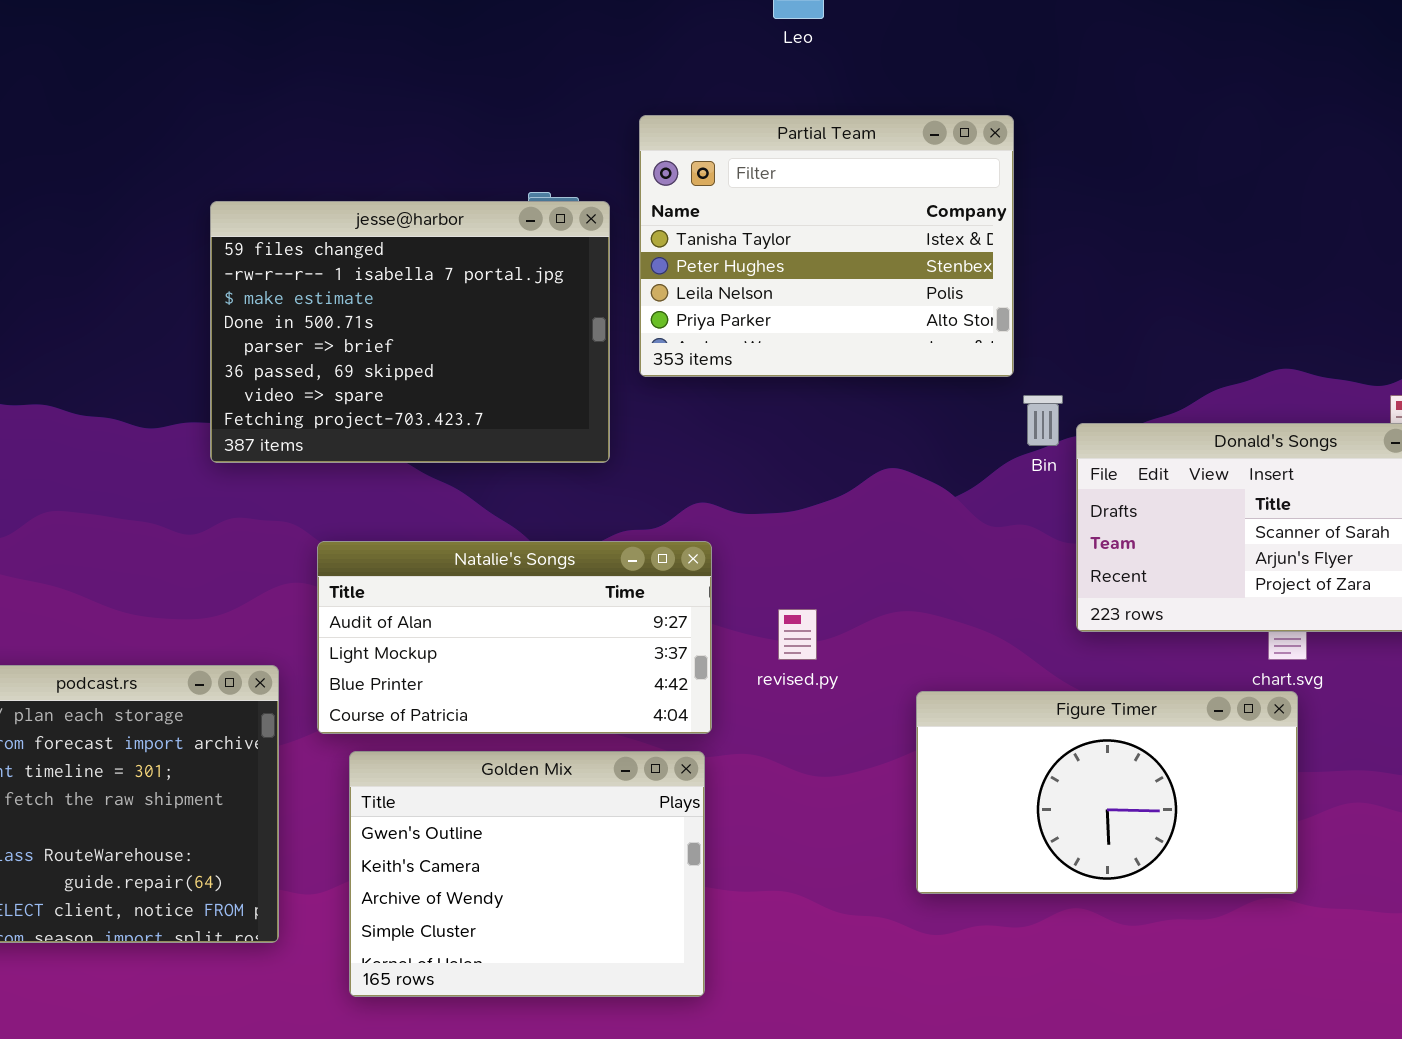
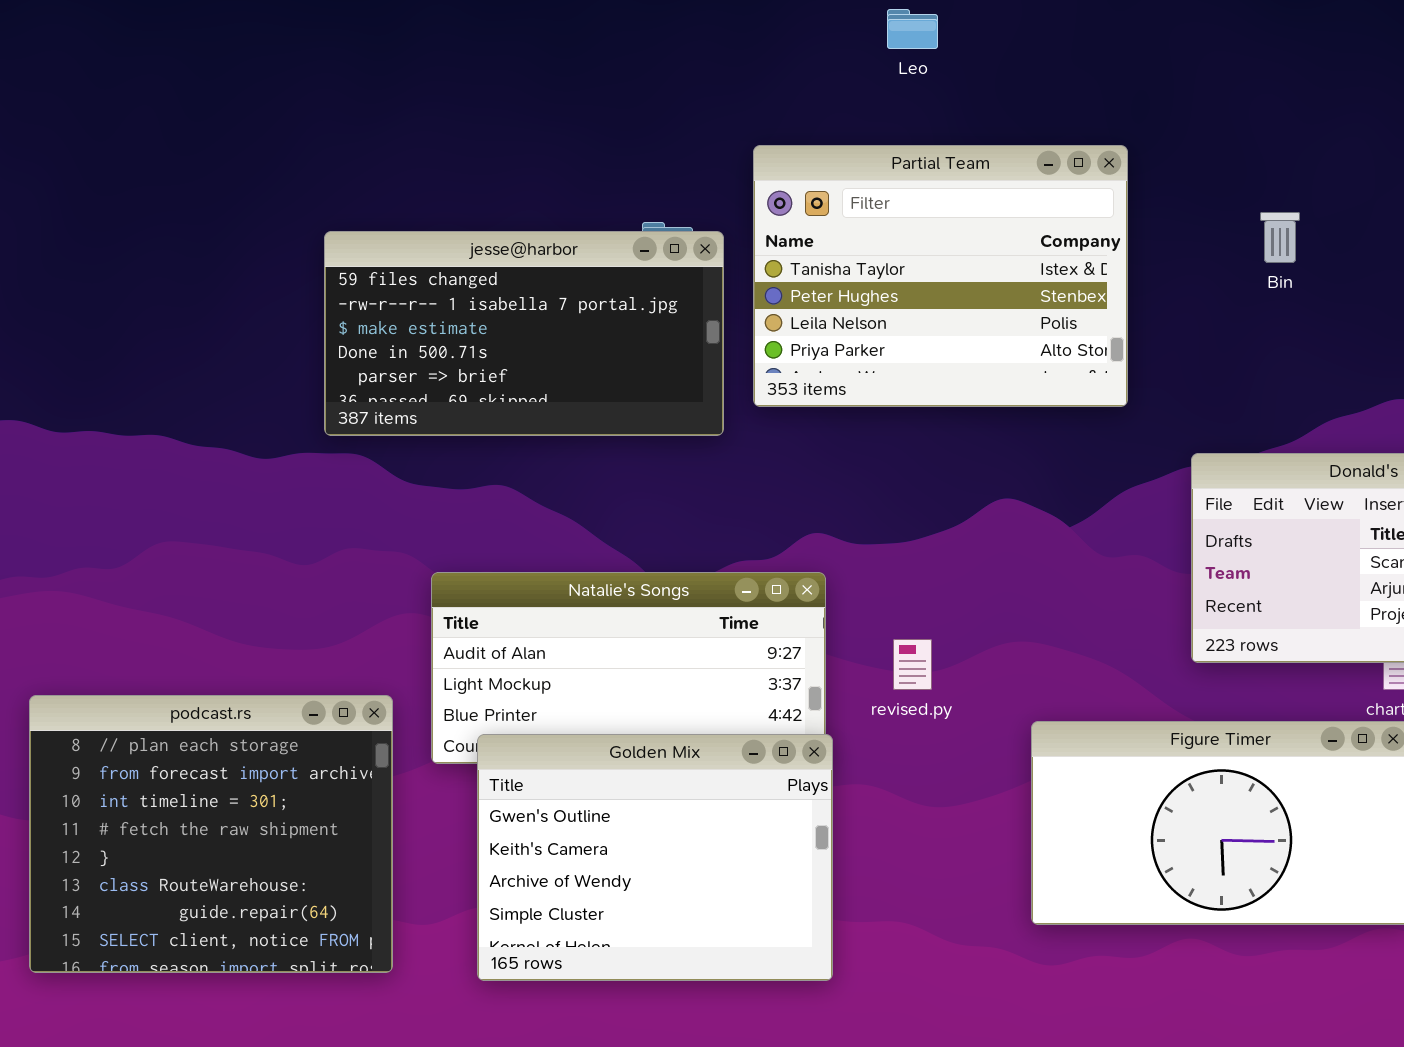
jesse@harbor: [210,201,610,463] -> [324,231,724,436], resized
Bin: [1023,395,1063,446] -> [1260,212,1300,263], moved
Golden Mix: [349,751,705,997] -> [477,734,833,981], moved

